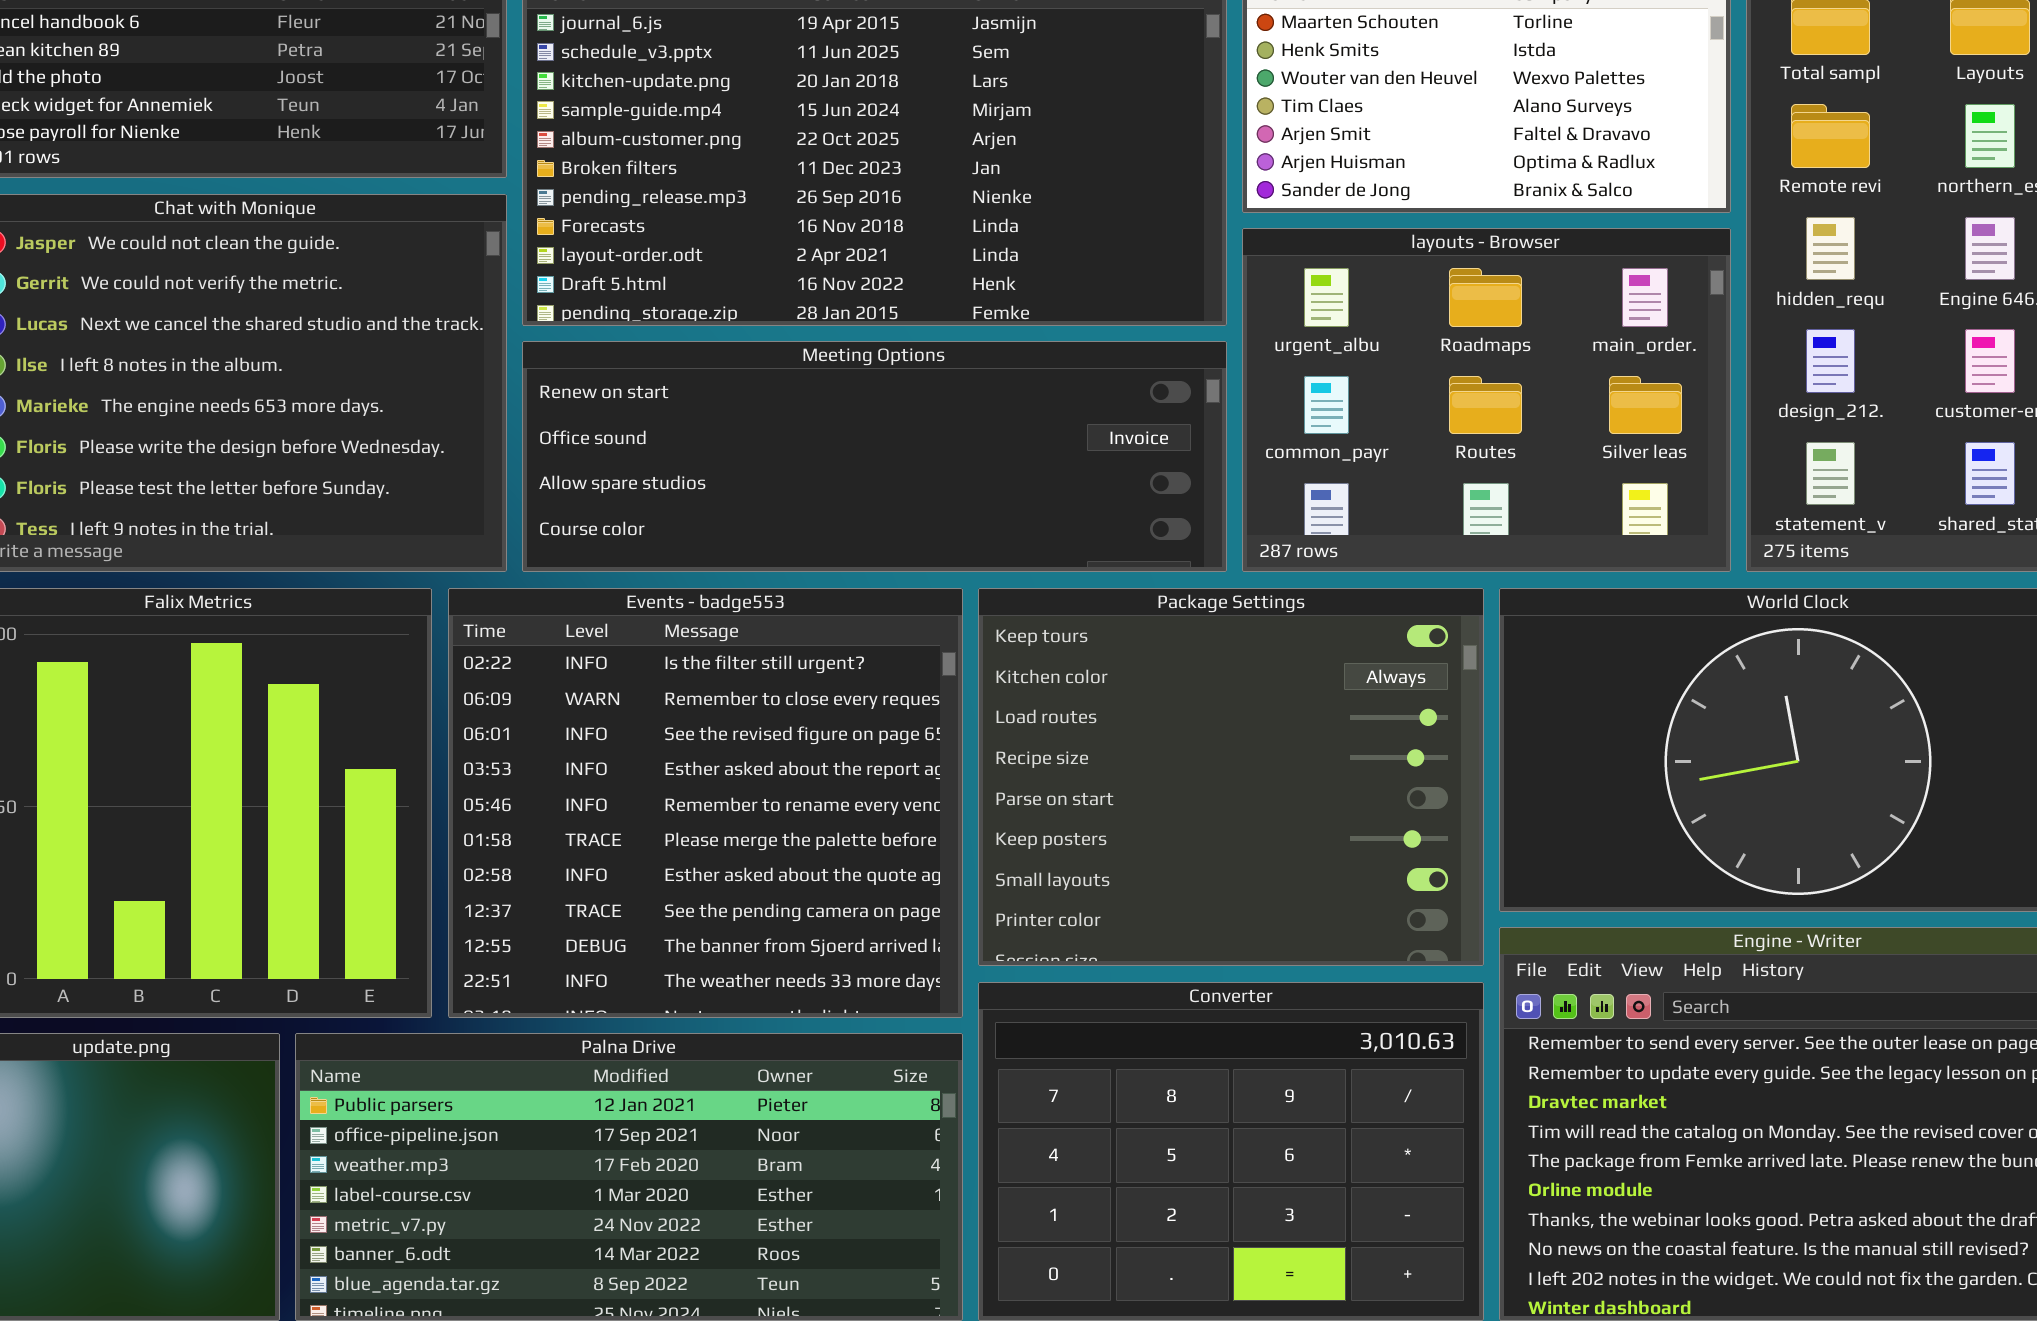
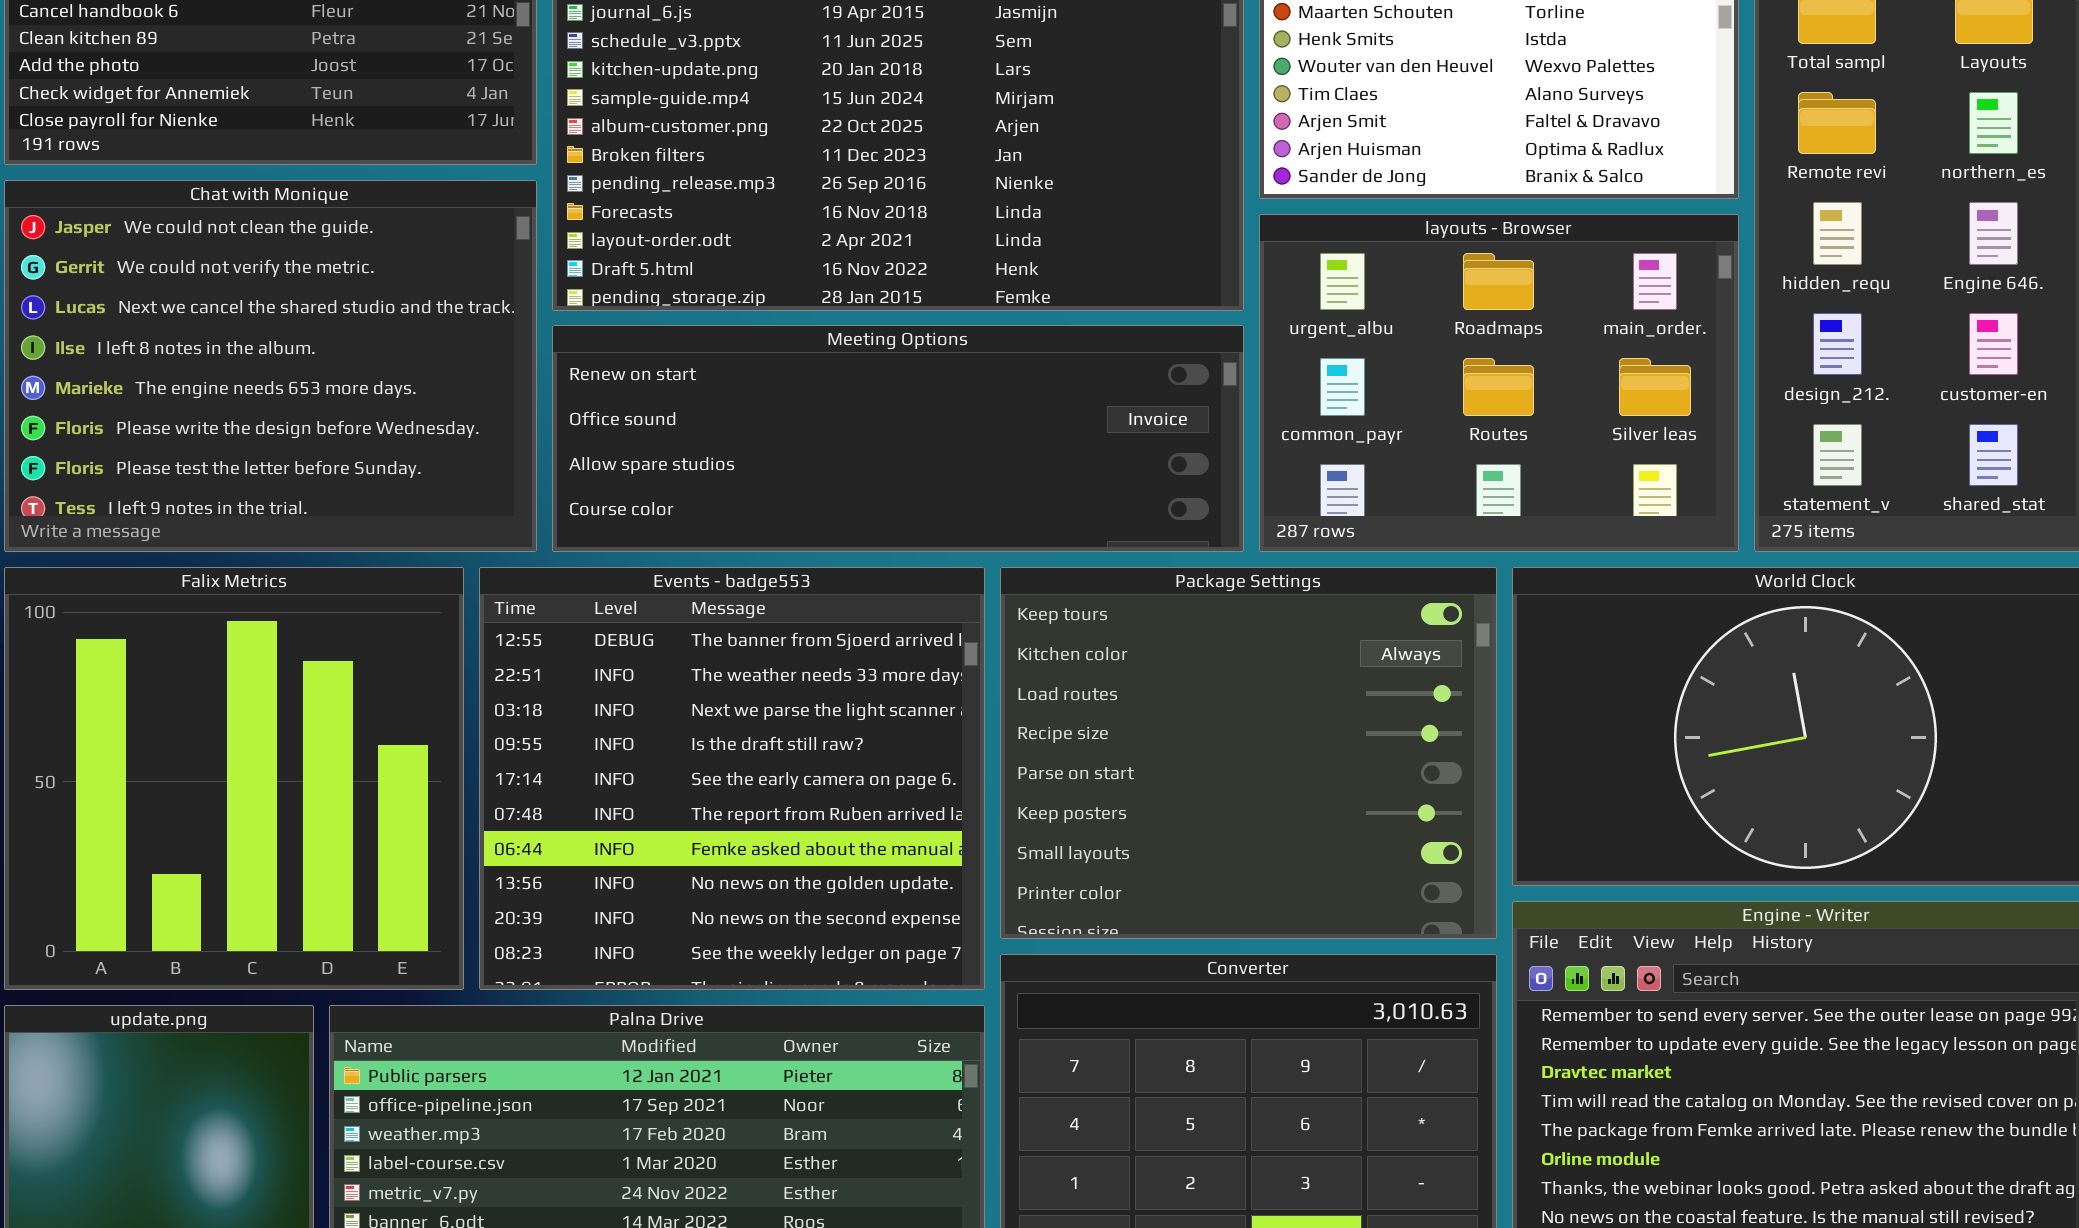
Events - badge553: [448,588,963,1018] -> [479,567,985,990], scrolled down 8 rows

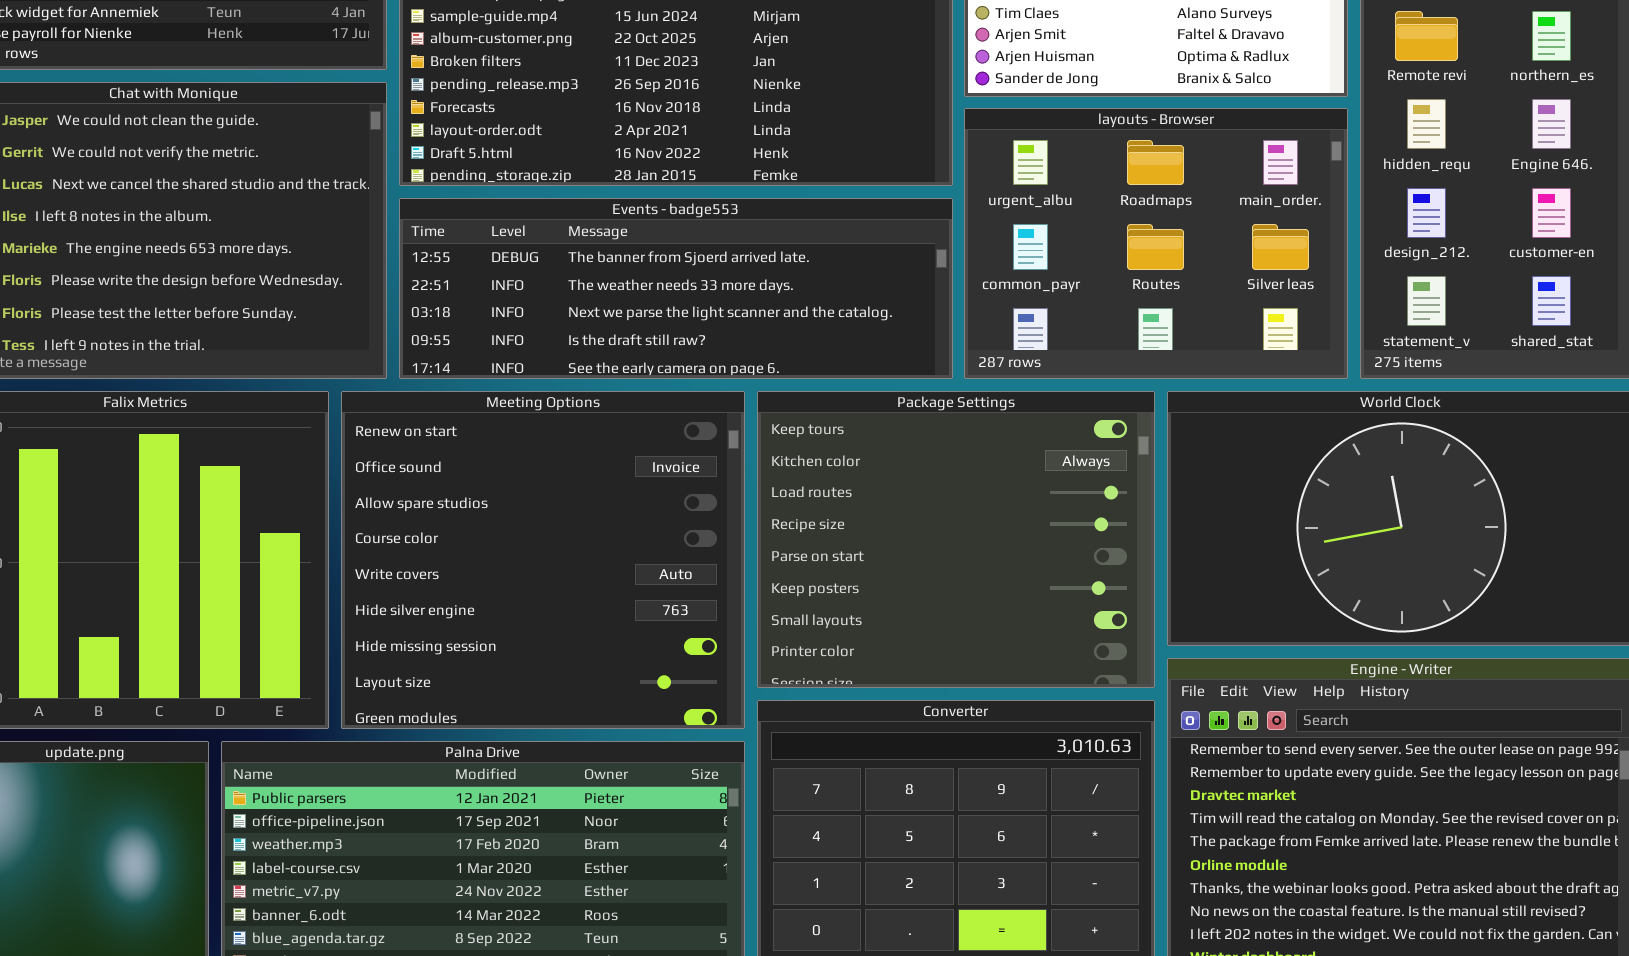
Meeting Options: [552,325,1244,552] -> [341,391,745,729], moved, resized
Events - badge553: [479,567,985,990] -> [399,198,953,379], moved, resized

